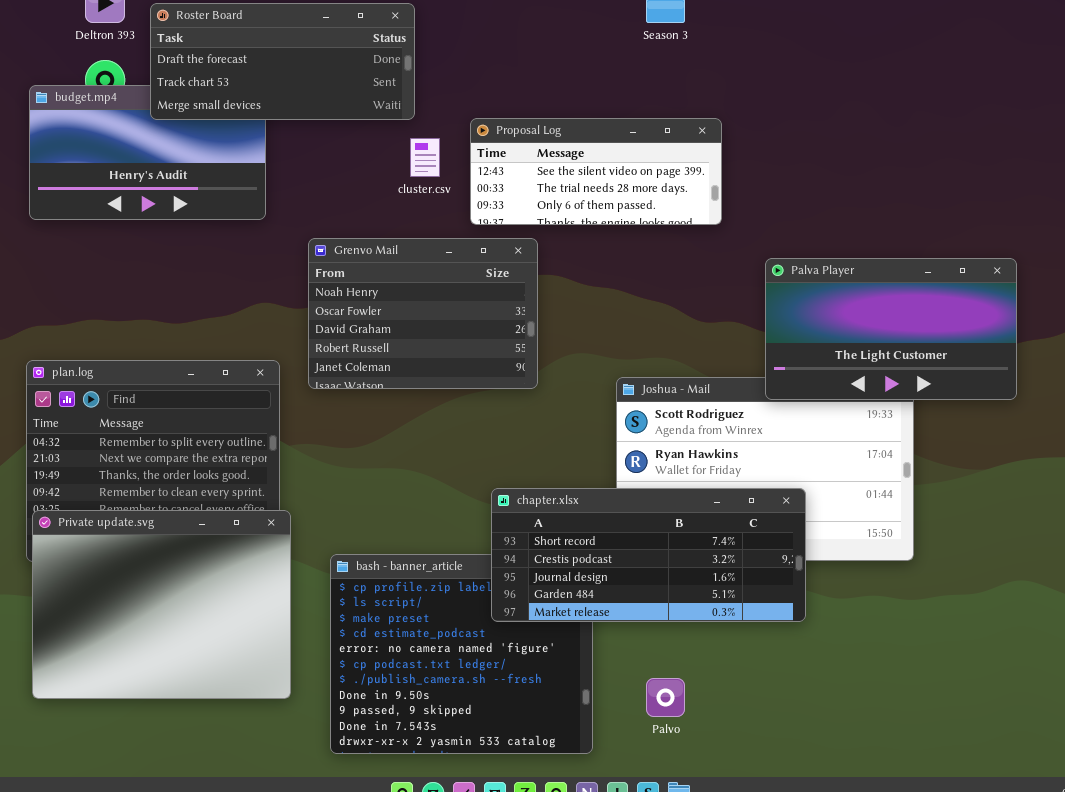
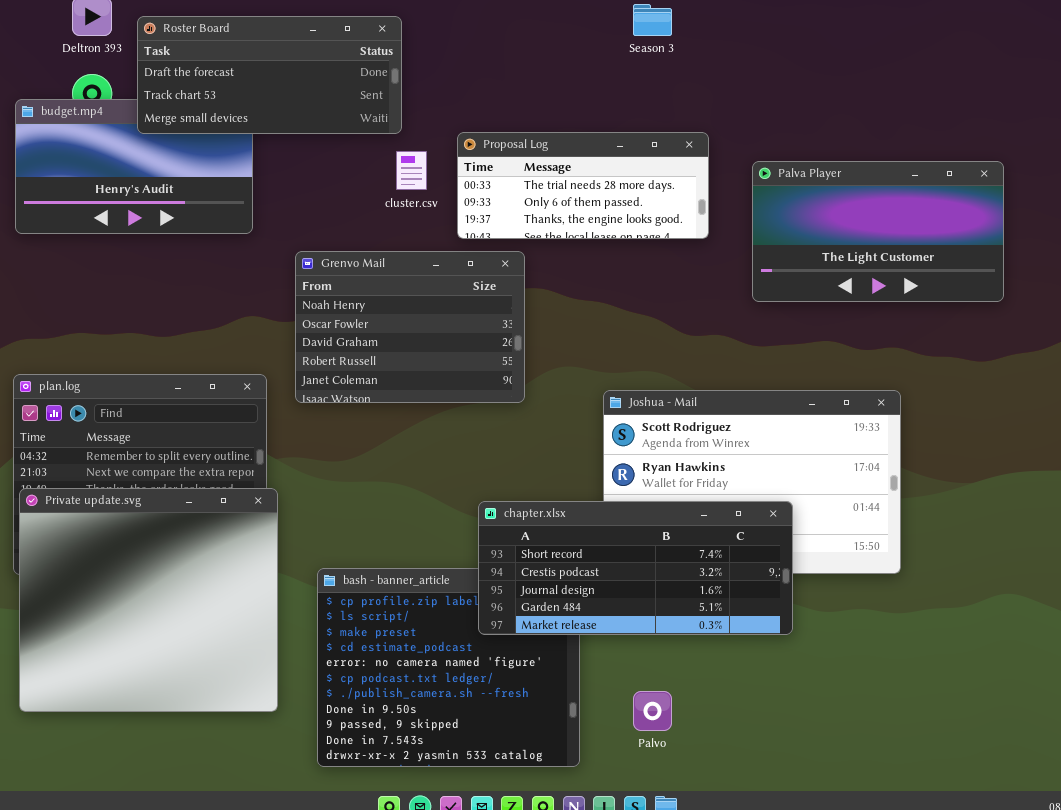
Proposal Log: [470,118,722,225] -> [457,132,709,239], scrolled down 1 row
Palva Player: [765,258,1017,400] -> [752,161,1004,302], moved
Private update.svg: [32,510,291,699] -> [19,488,278,712], resized

